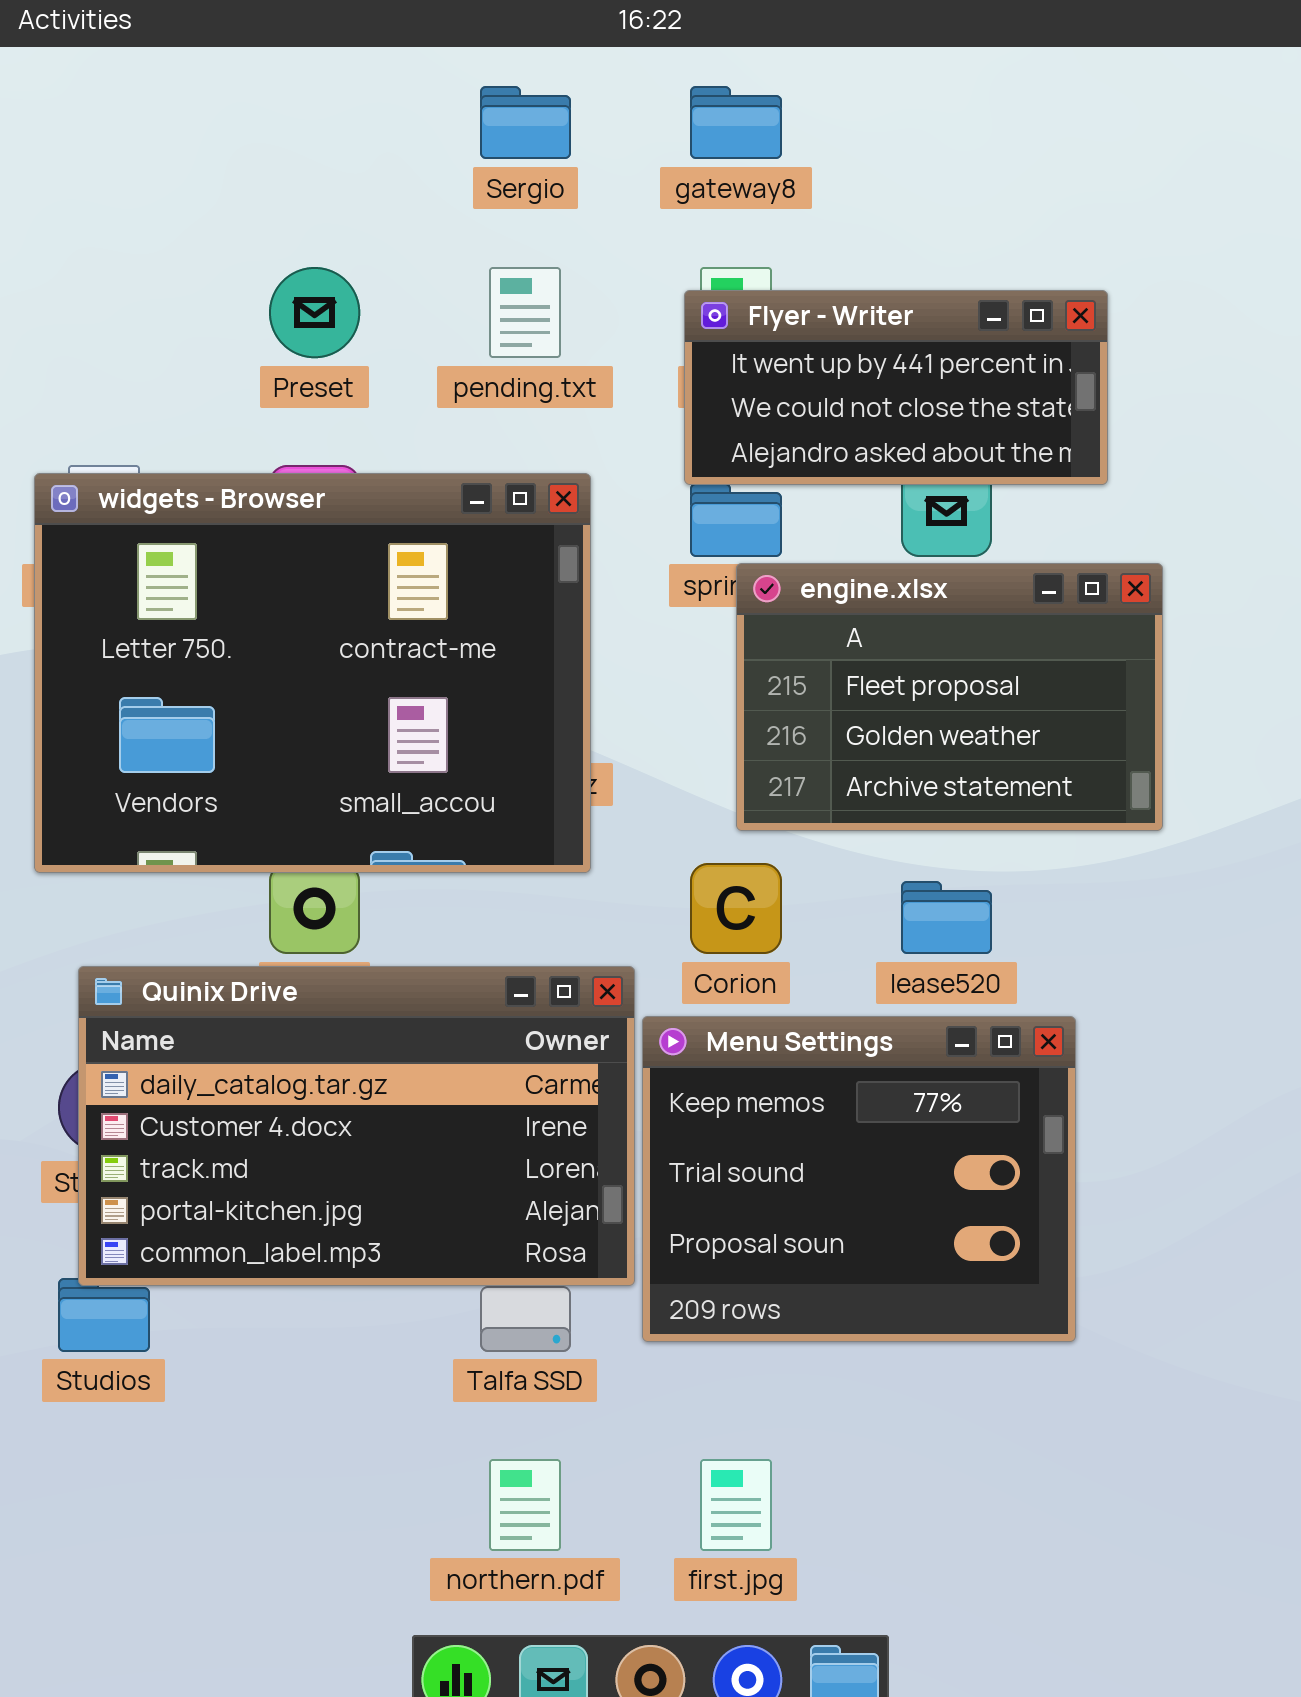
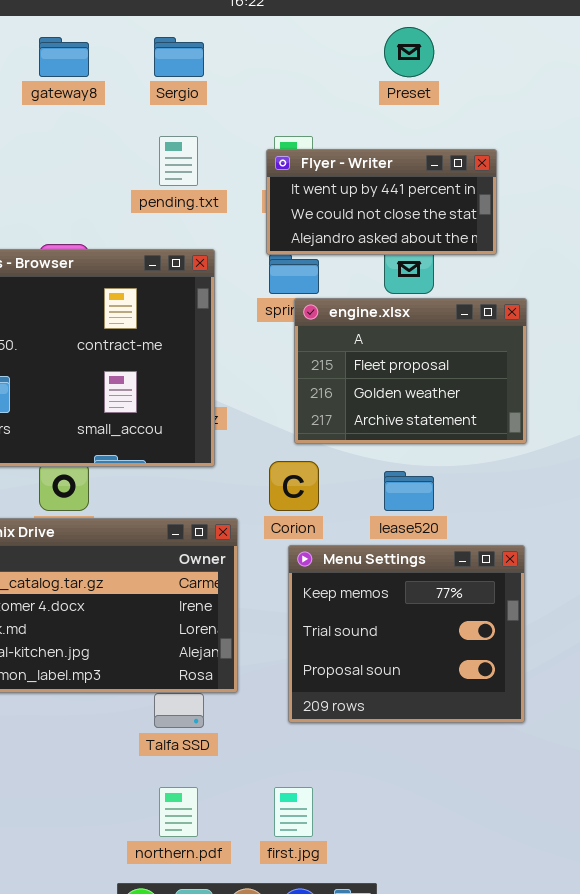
gateway8: [690,86,782,159] -> [39,37,89,77], moved
Preset: [269,267,360,358] -> [384,27,434,77], moved
Menu Settings: [642,1016,1076,1342] -> [288,545,525,723], moved

